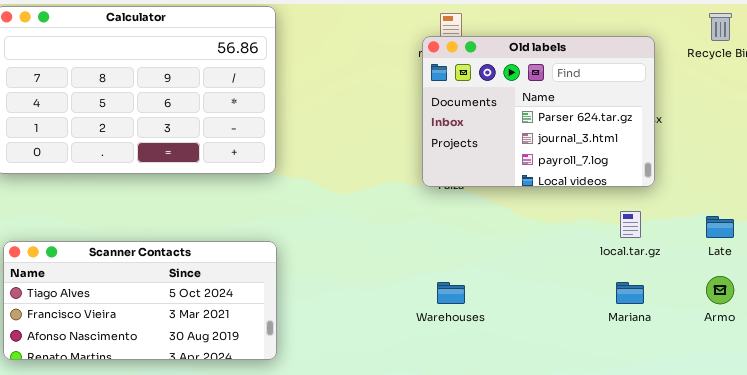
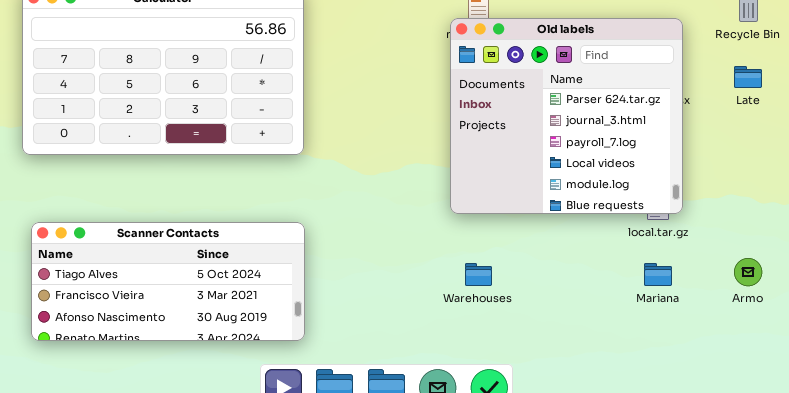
Old labels: [422,36,655,187] -> [450,18,683,214], resized
Late: [706,216,734,238] -> [734,66,762,88], moved

